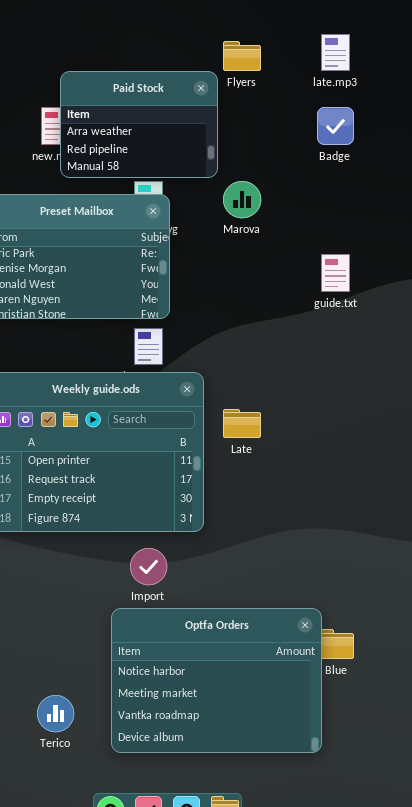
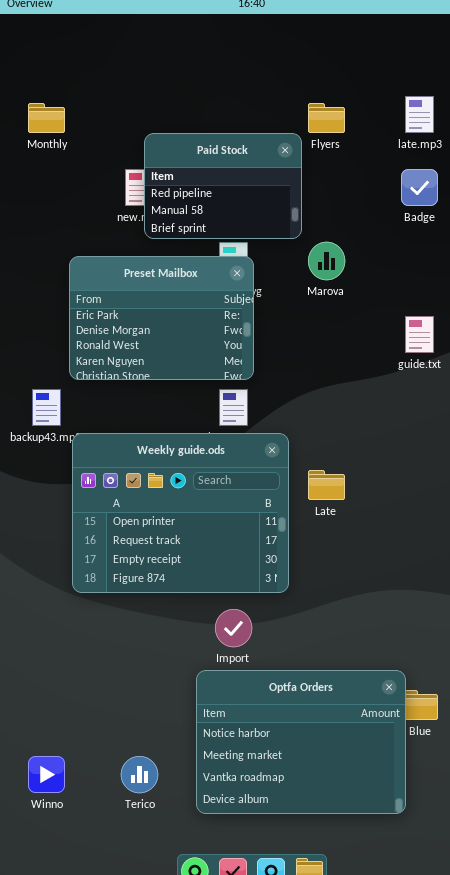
Paid Stock: [60,71,218,178] -> [144,133,302,239], scrolled down 1 row

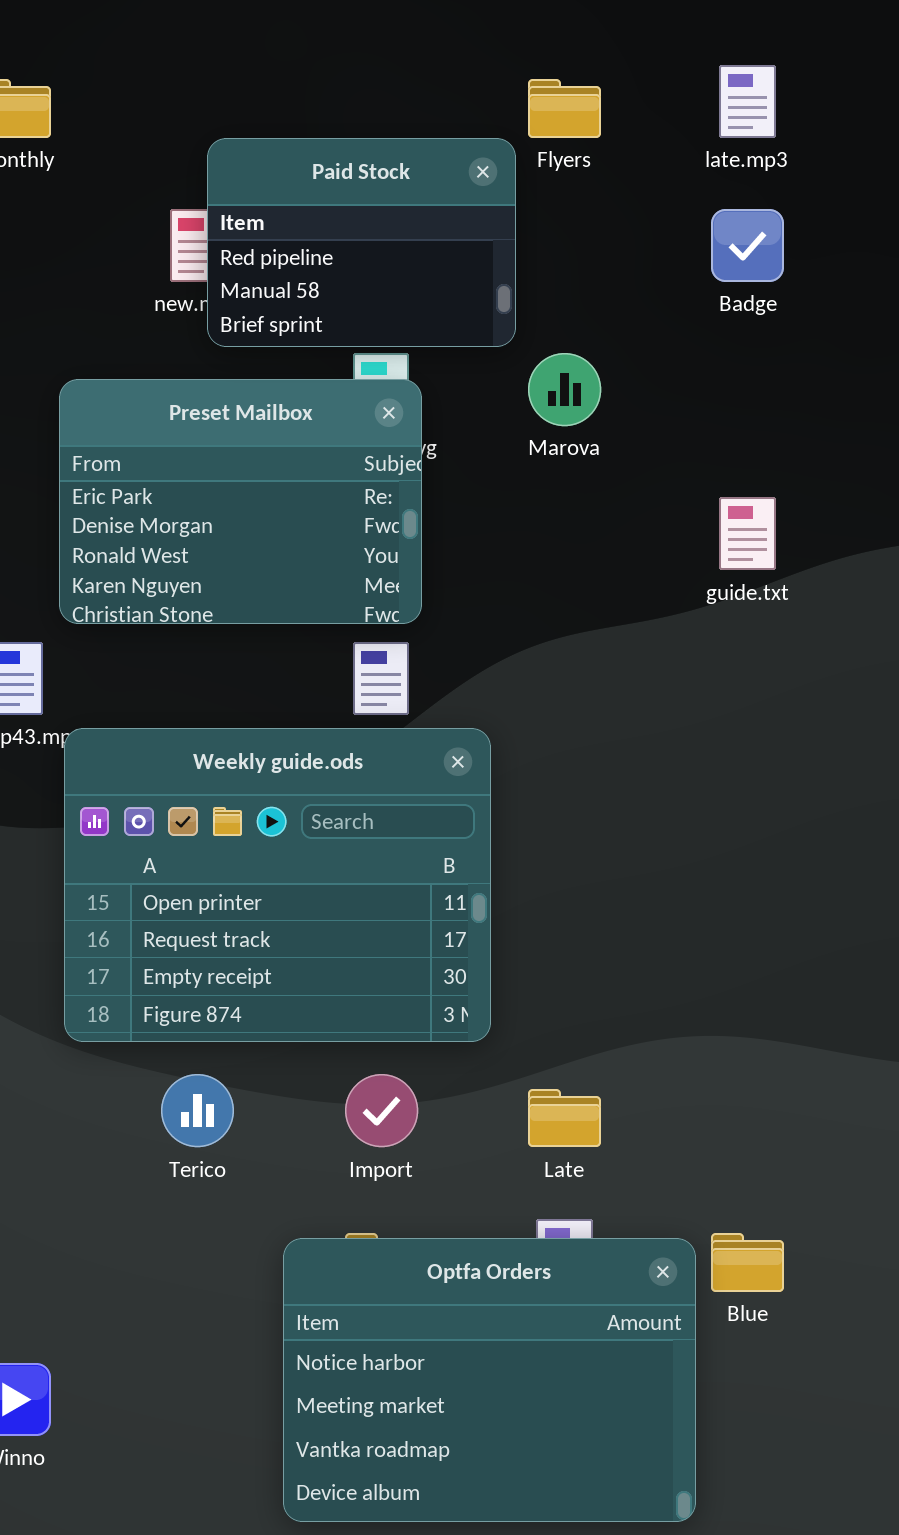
Late: [308,470,345,500] -> [528,1089,601,1147], moved
Optfa Orders: [196,670,406,814] -> [283,1238,696,1522], moved
Terico: [121,756,158,793] -> [161,1074,234,1147], moved

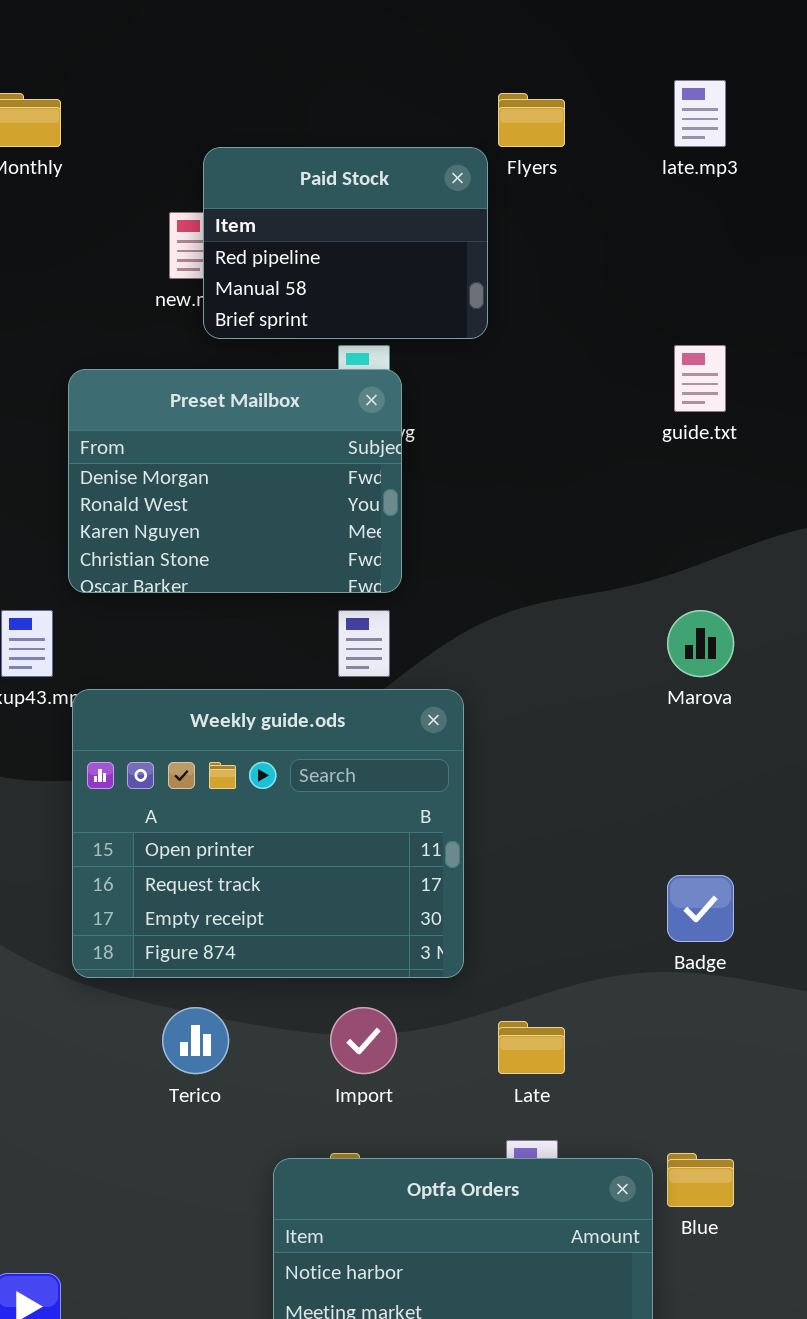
Badge: [711,209,784,282] -> [667,875,734,942], moved
Marova: [528,353,601,426] -> [667,610,734,677], moved
Preset Mailbox: [59,379,422,624] -> [68,369,402,593], scrolled down 1 row
guide.txt: [719,497,776,570] -> [674,345,726,412], moved

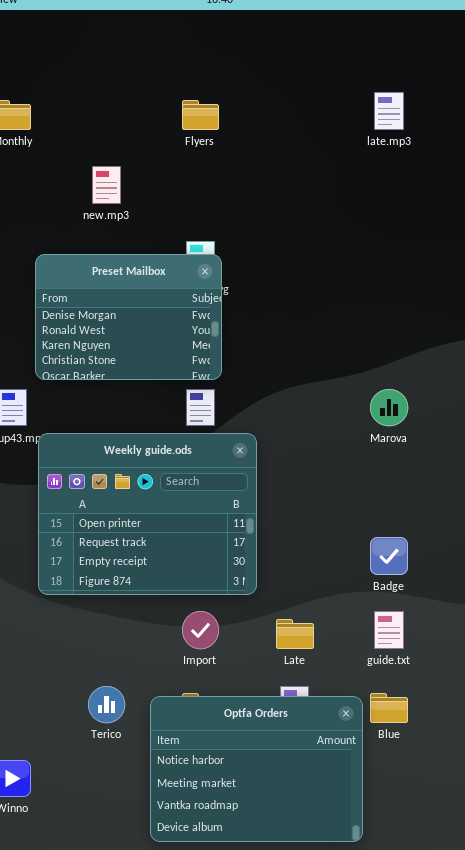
Flyers: [498,93,565,147] -> [182,100,219,130], moved
Paid Stock: [203,147,488,339] -> none, closed
guide.txt: [674,345,726,412] -> [374,611,404,649], moved
Terico: [162,1007,229,1074] -> [88,686,125,723], moved

